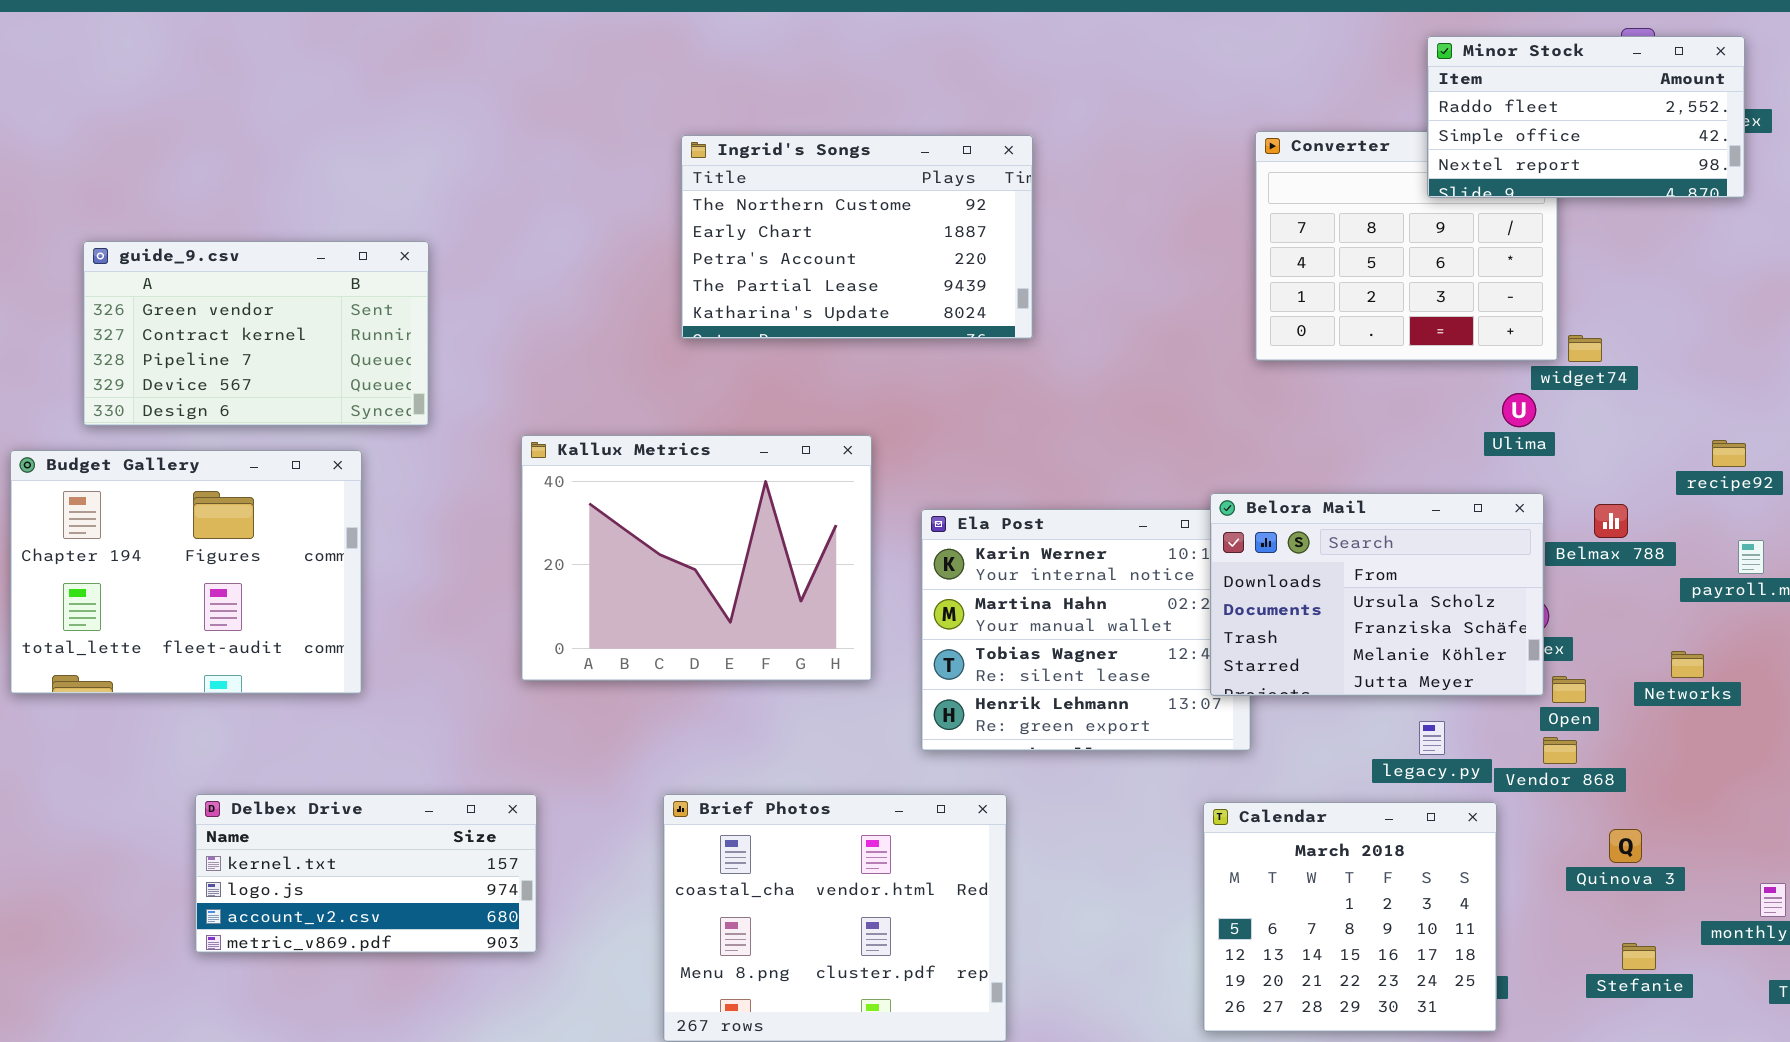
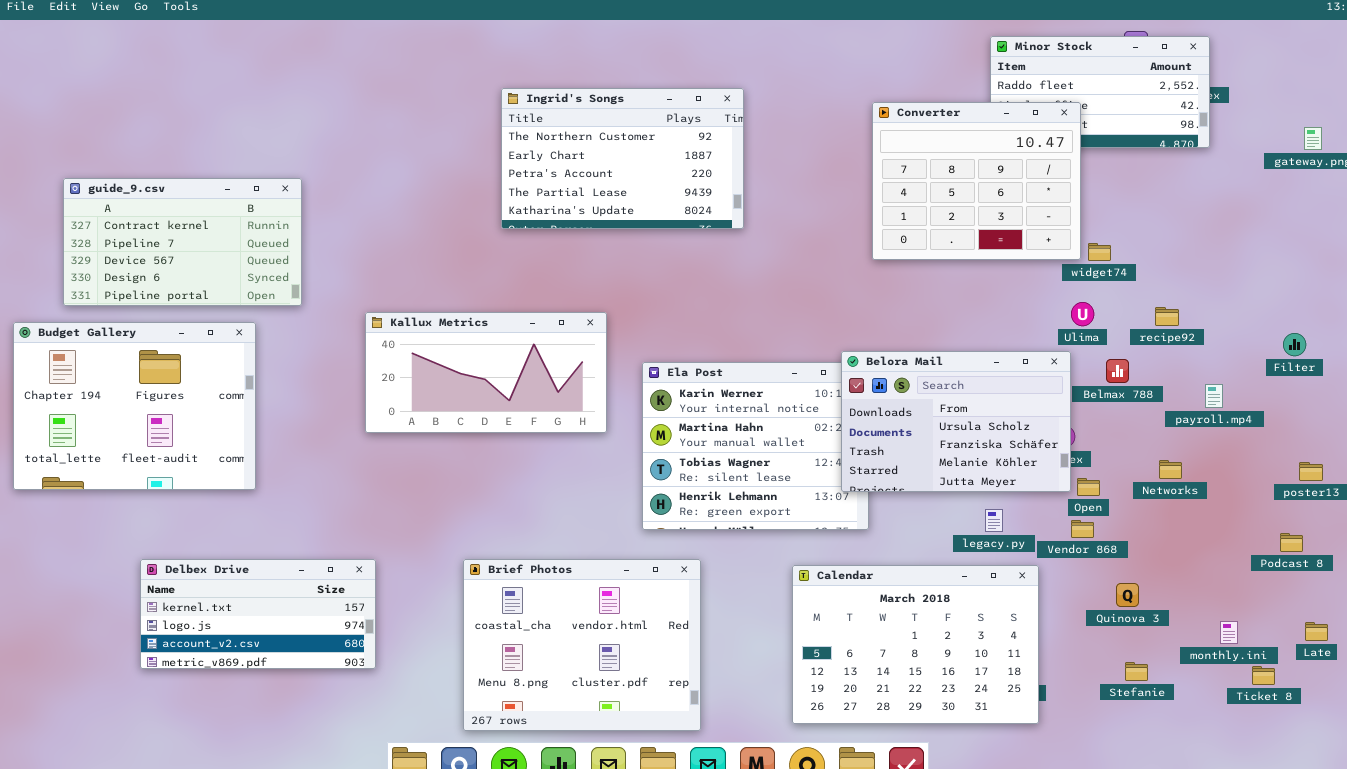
Converter: [1255,131,1558,361] -> [872,102,1081,260], raised
Ingrid's Songs: [681,135,1033,339] -> [501,88,744,229], moved
guide_9.csv: [83,241,429,426] -> [63,178,302,306], scrolled down 1 row
Ulima: [1502,393,1536,427] -> [1071,302,1094,326], moved
Kallux Metrics: [521,435,872,681] -> [365,312,607,433], resized
recipe92: [1712,440,1746,467] -> [1155,307,1179,326], moved
Calendar: [1203,802,1497,1032] -> [792,565,1039,724], resized

